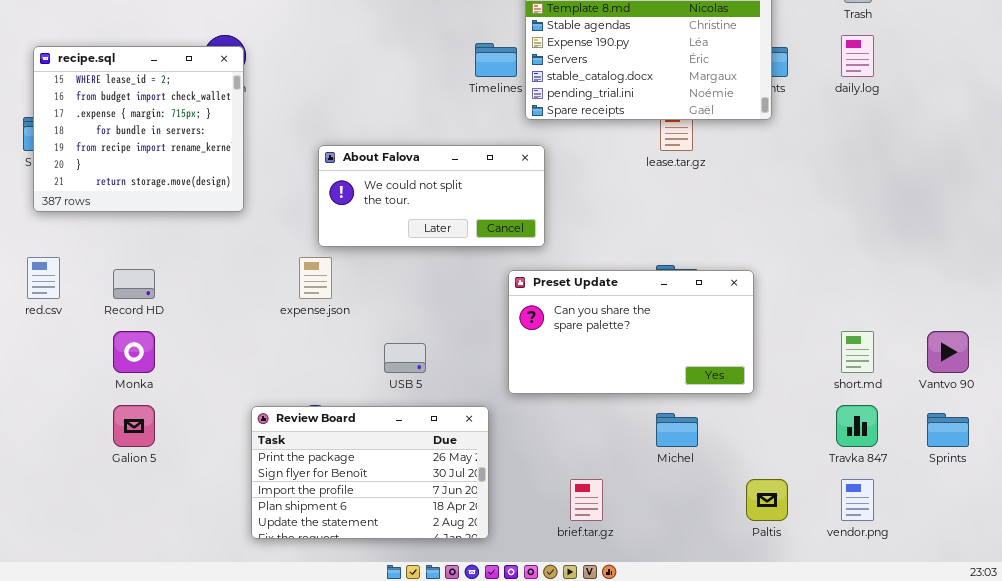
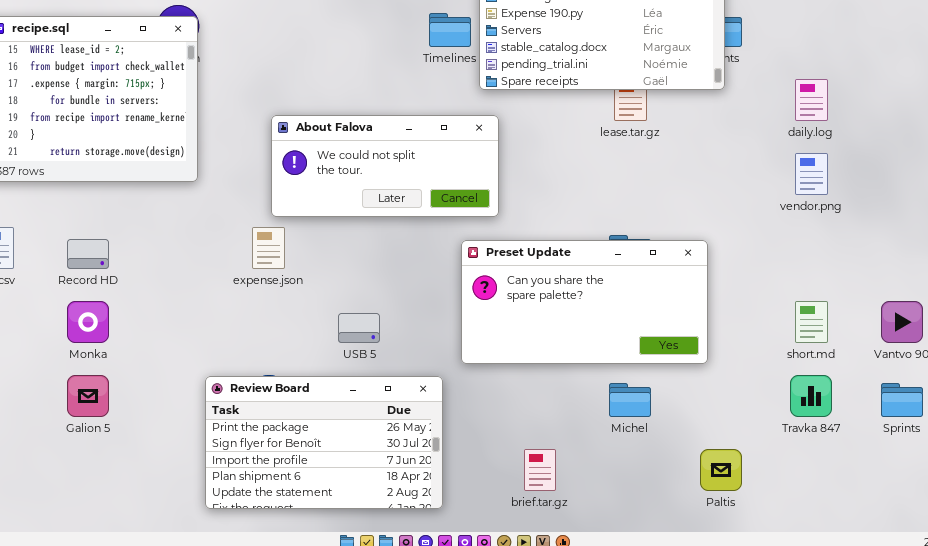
daily.log: [841,35,874,77] -> [795,79,828,121], moved
vendor.png: [841,479,874,521] -> [795,153,828,195], moved

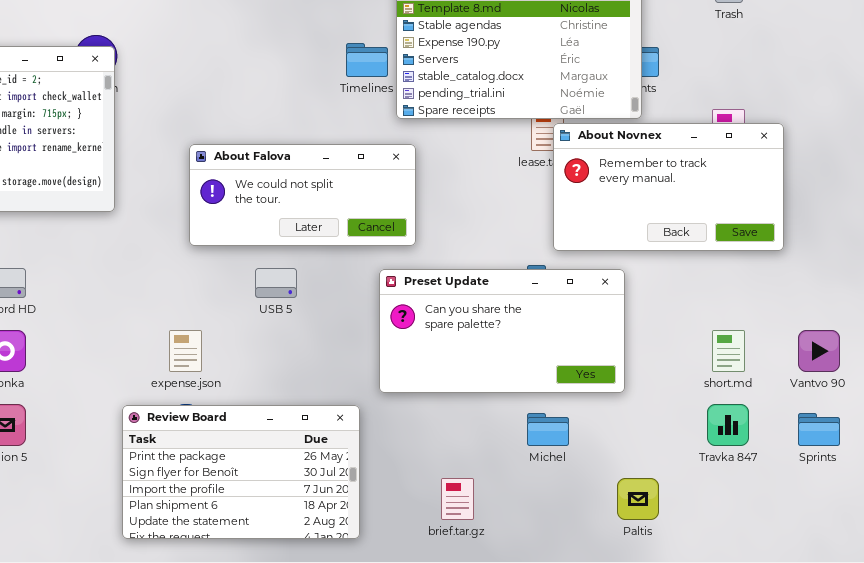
About Novnex: none -> [553,123,784,251], opened
expense.json: [252,227,285,269] -> [169,330,202,372], moved
USB 5: [338,313,380,343] -> [255,268,297,298], moved

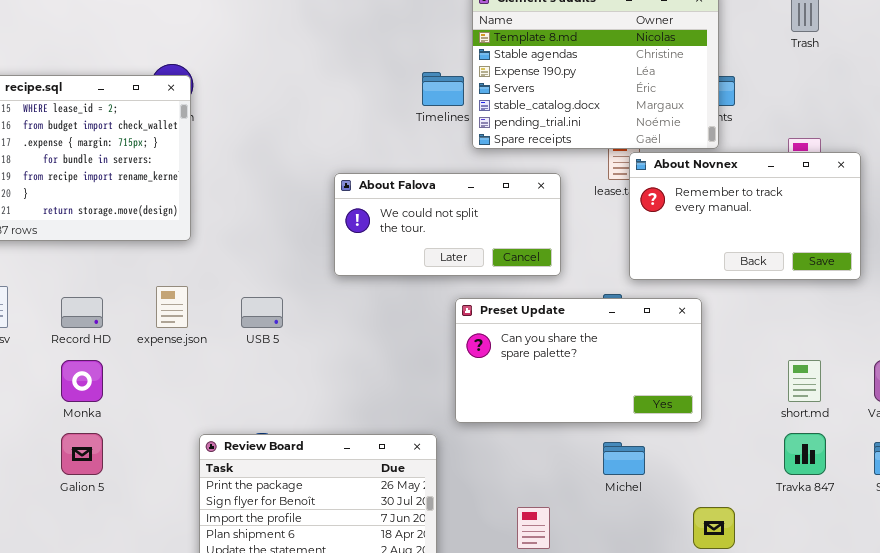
About Falova: [189,144,416,246] -> [334,173,561,276], moved
USB 5: [255,268,297,298] -> [241,297,283,328], moved
expense.json: [169,330,202,372] -> [156,286,188,328], moved

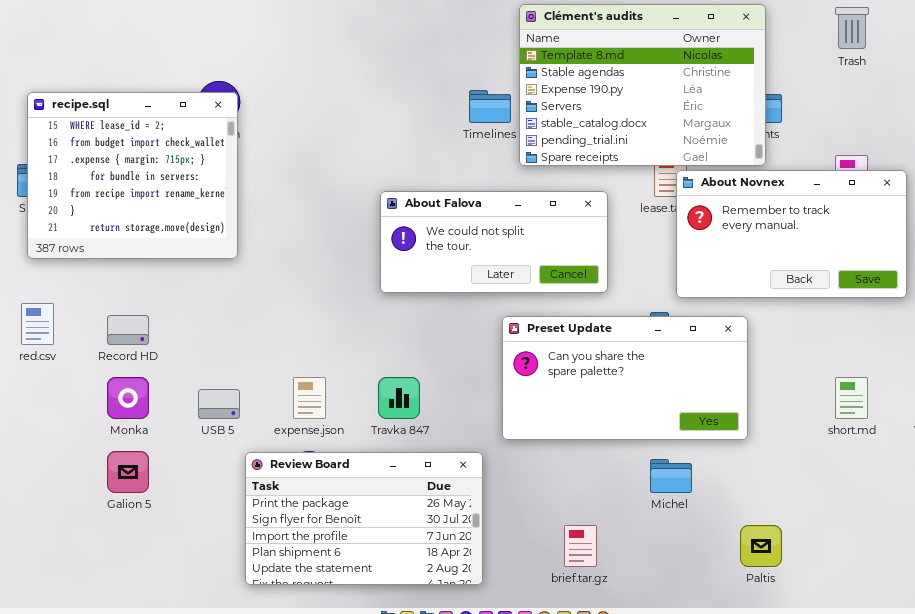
expense.json: [156,286,188,328] -> [293,377,326,419], moved
USB 5: [241,297,283,328] -> [198,389,240,419], moved
Travka 847: [784,433,826,475] -> [378,377,420,419], moved

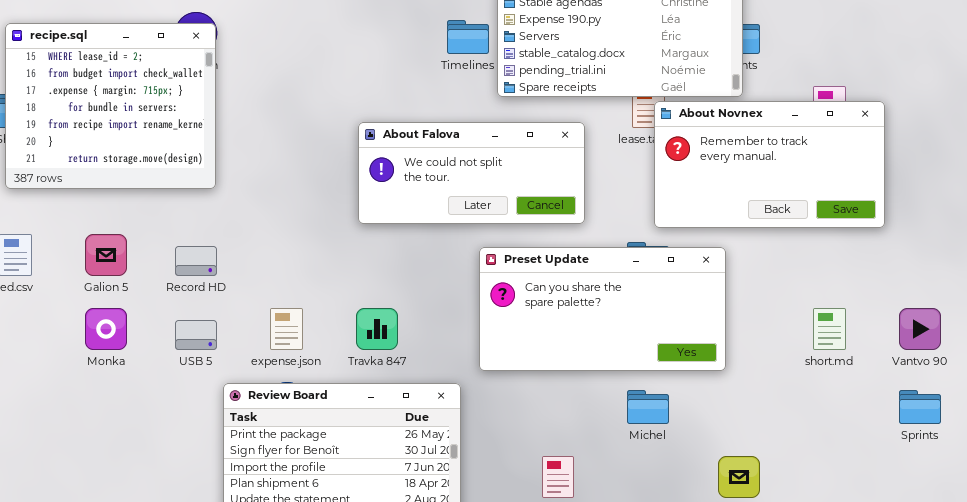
Record HD: [107,315,149,345] -> [175,246,217,276], moved
Galion 5: [107,451,149,493] -> [85,234,127,276], moved

